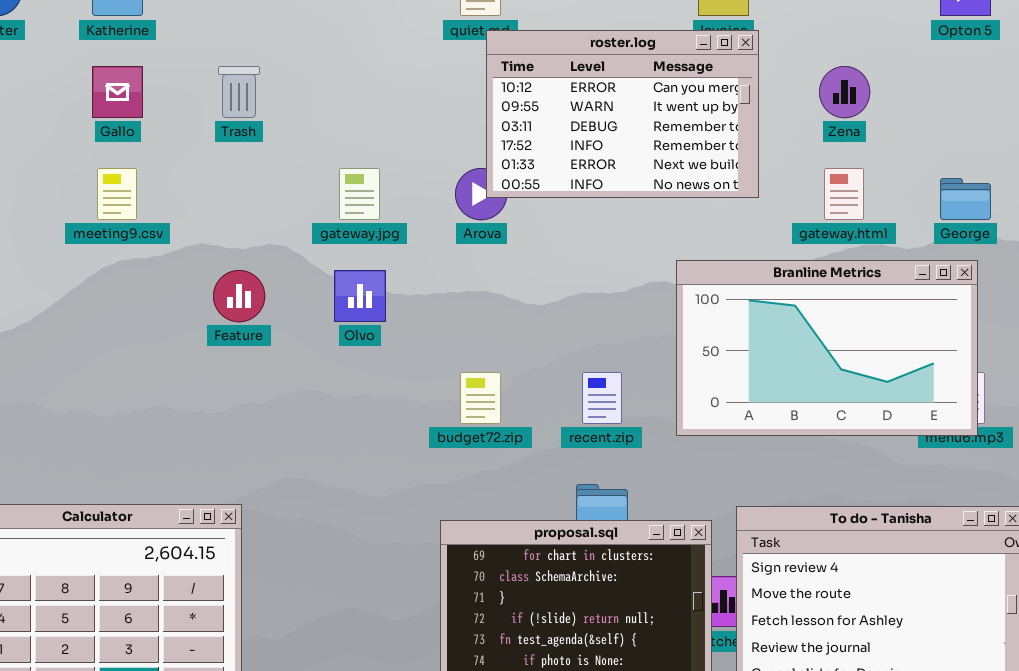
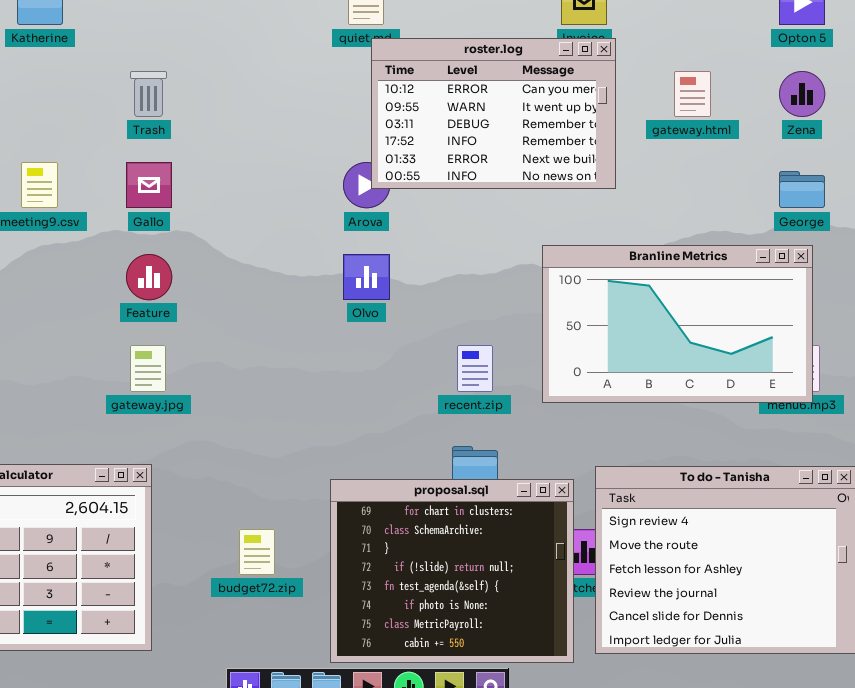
Gallo: [92,66,143,118] -> [126,162,172,208], moved
Zena: [819,66,870,118] -> [779,71,825,117], moved
gateway.jpg: [339,168,380,220] -> [130,345,166,392], moved
gateway.html: [824,168,864,220] -> [674,71,711,117], moved
Olvo: [334,270,386,322] -> [343,254,390,300], moved
budget72.zip: [460,372,501,424] -> [239,529,275,575], moved

